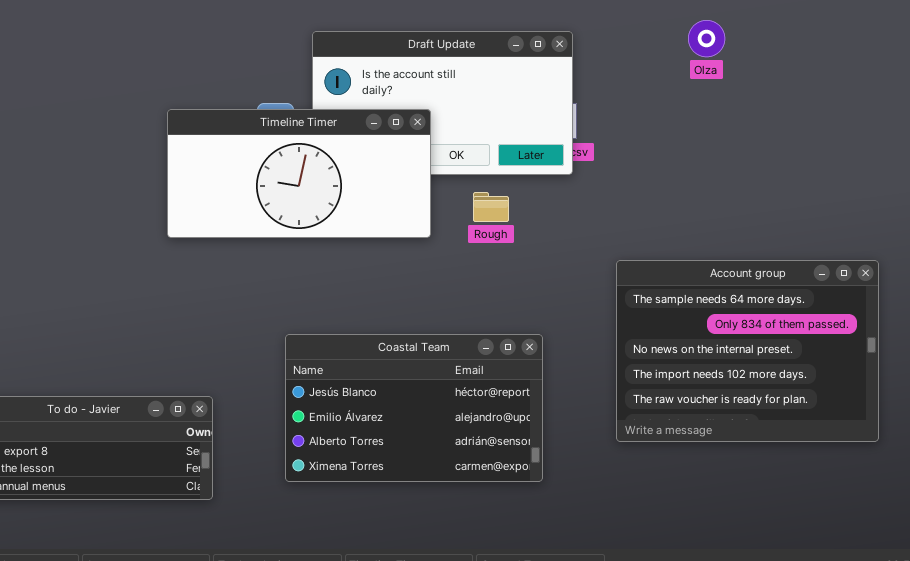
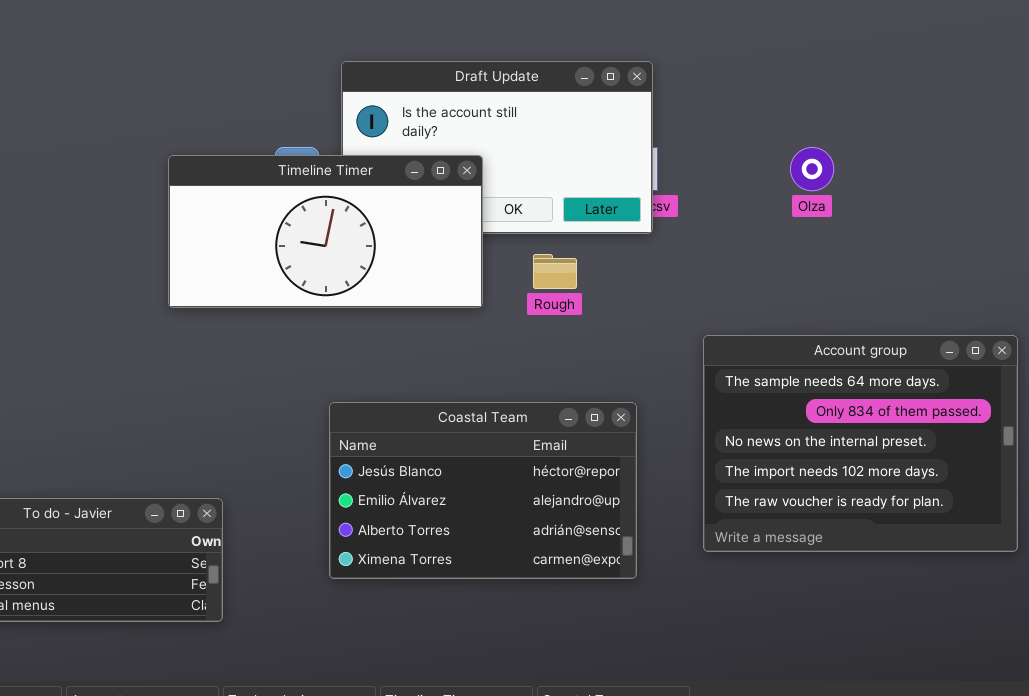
Olza: [688,20,725,57] -> [790,147,834,191], moved
Coastal Team: [285,334,543,482] -> [329,402,637,579], moved

